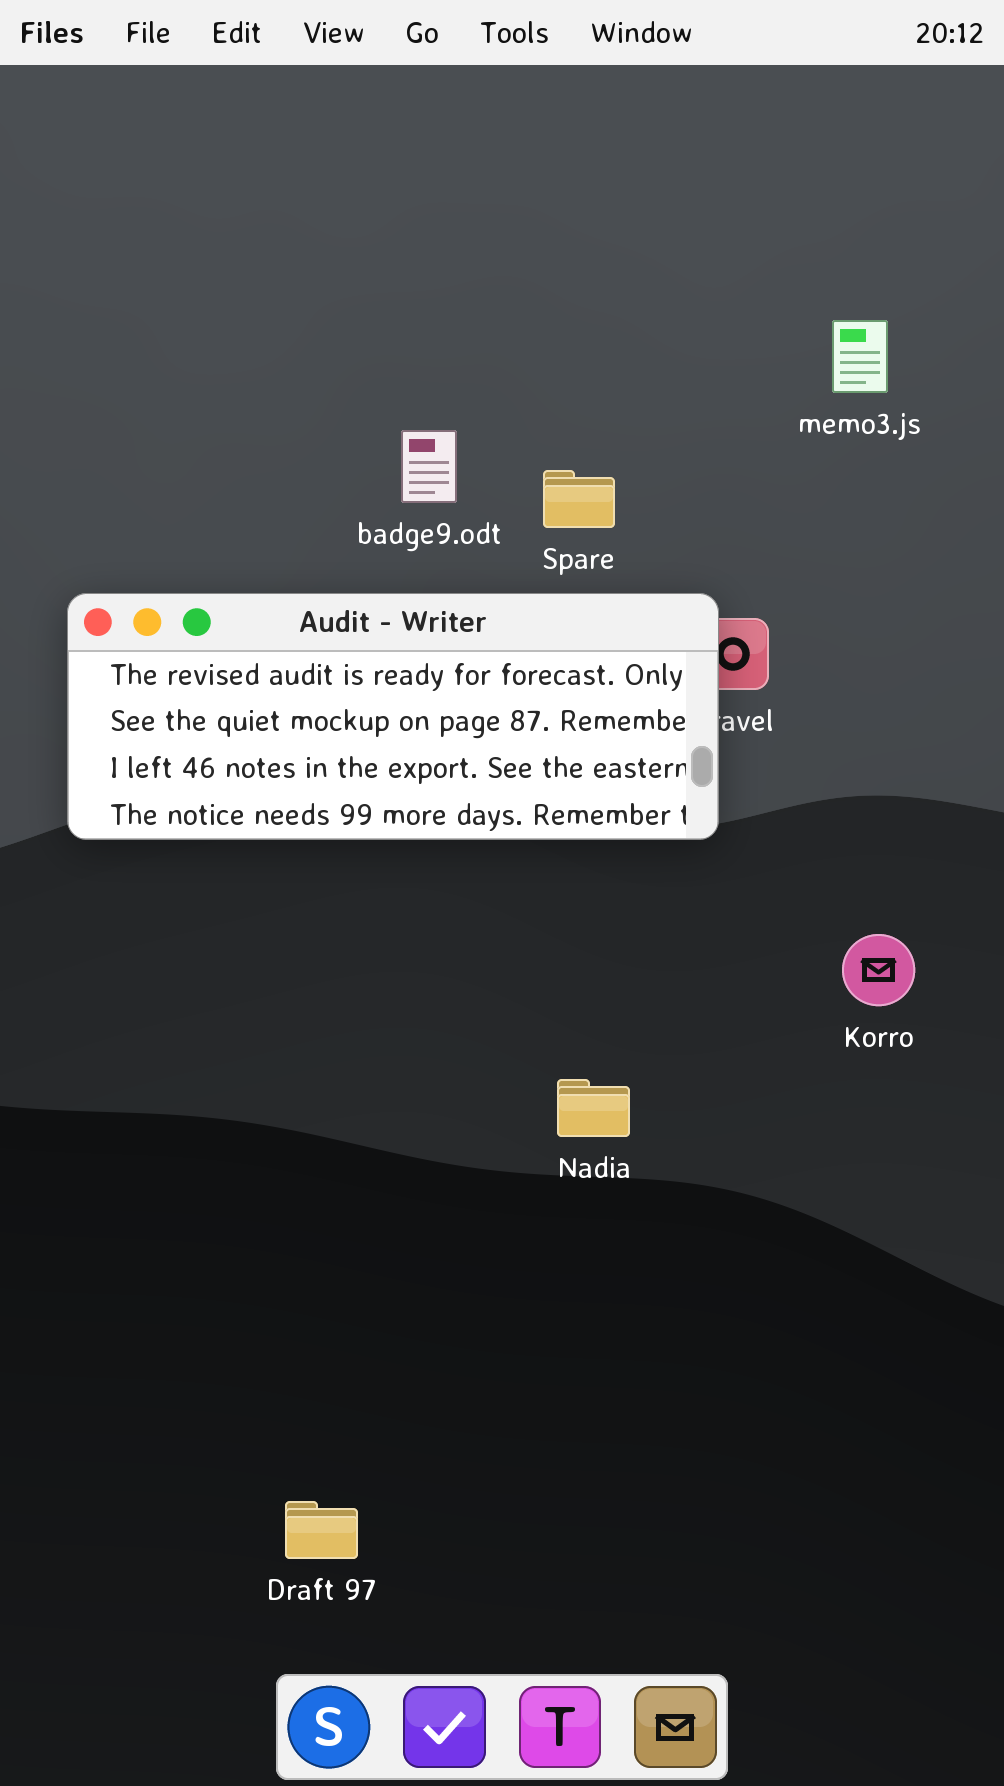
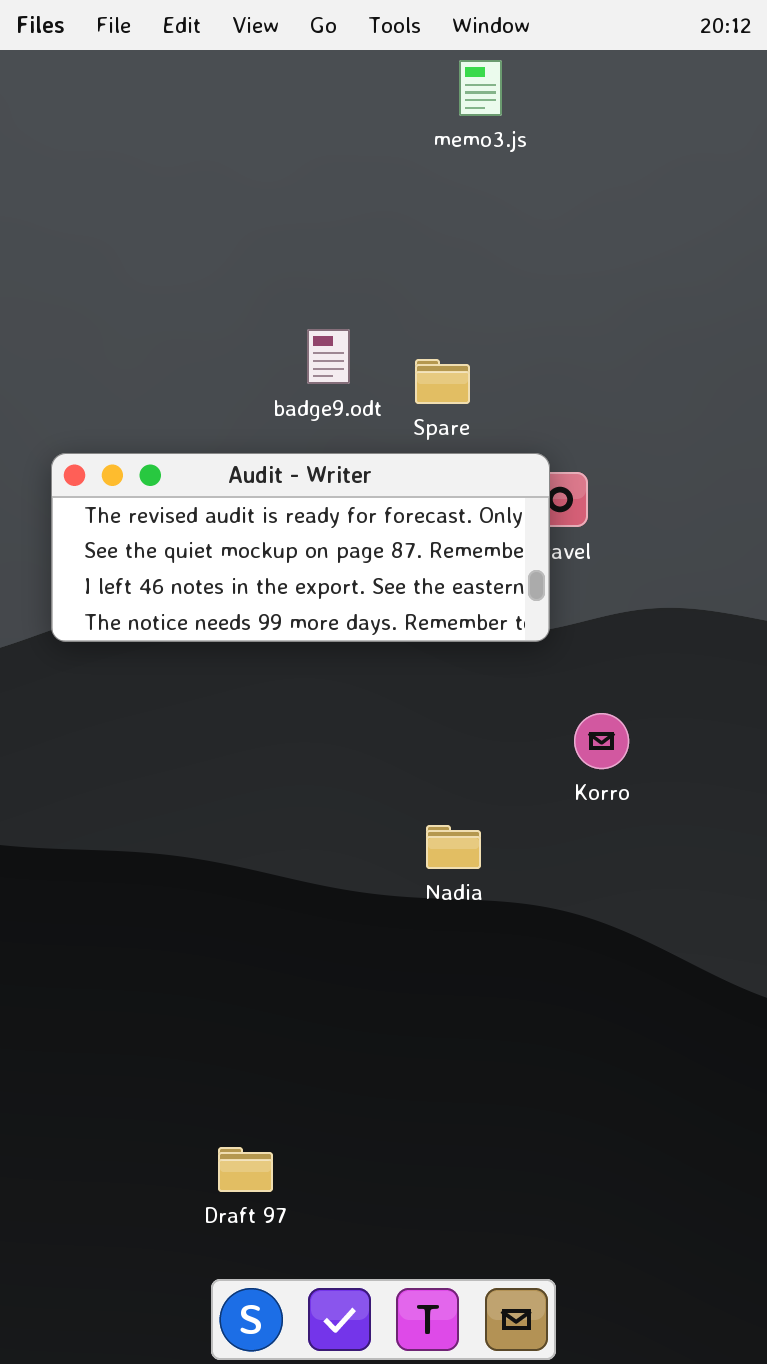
memo3.js: [832,320,888,393] -> [459,60,502,116], moved
Korro: [842,934,915,1006] -> [574,713,629,769], moved

